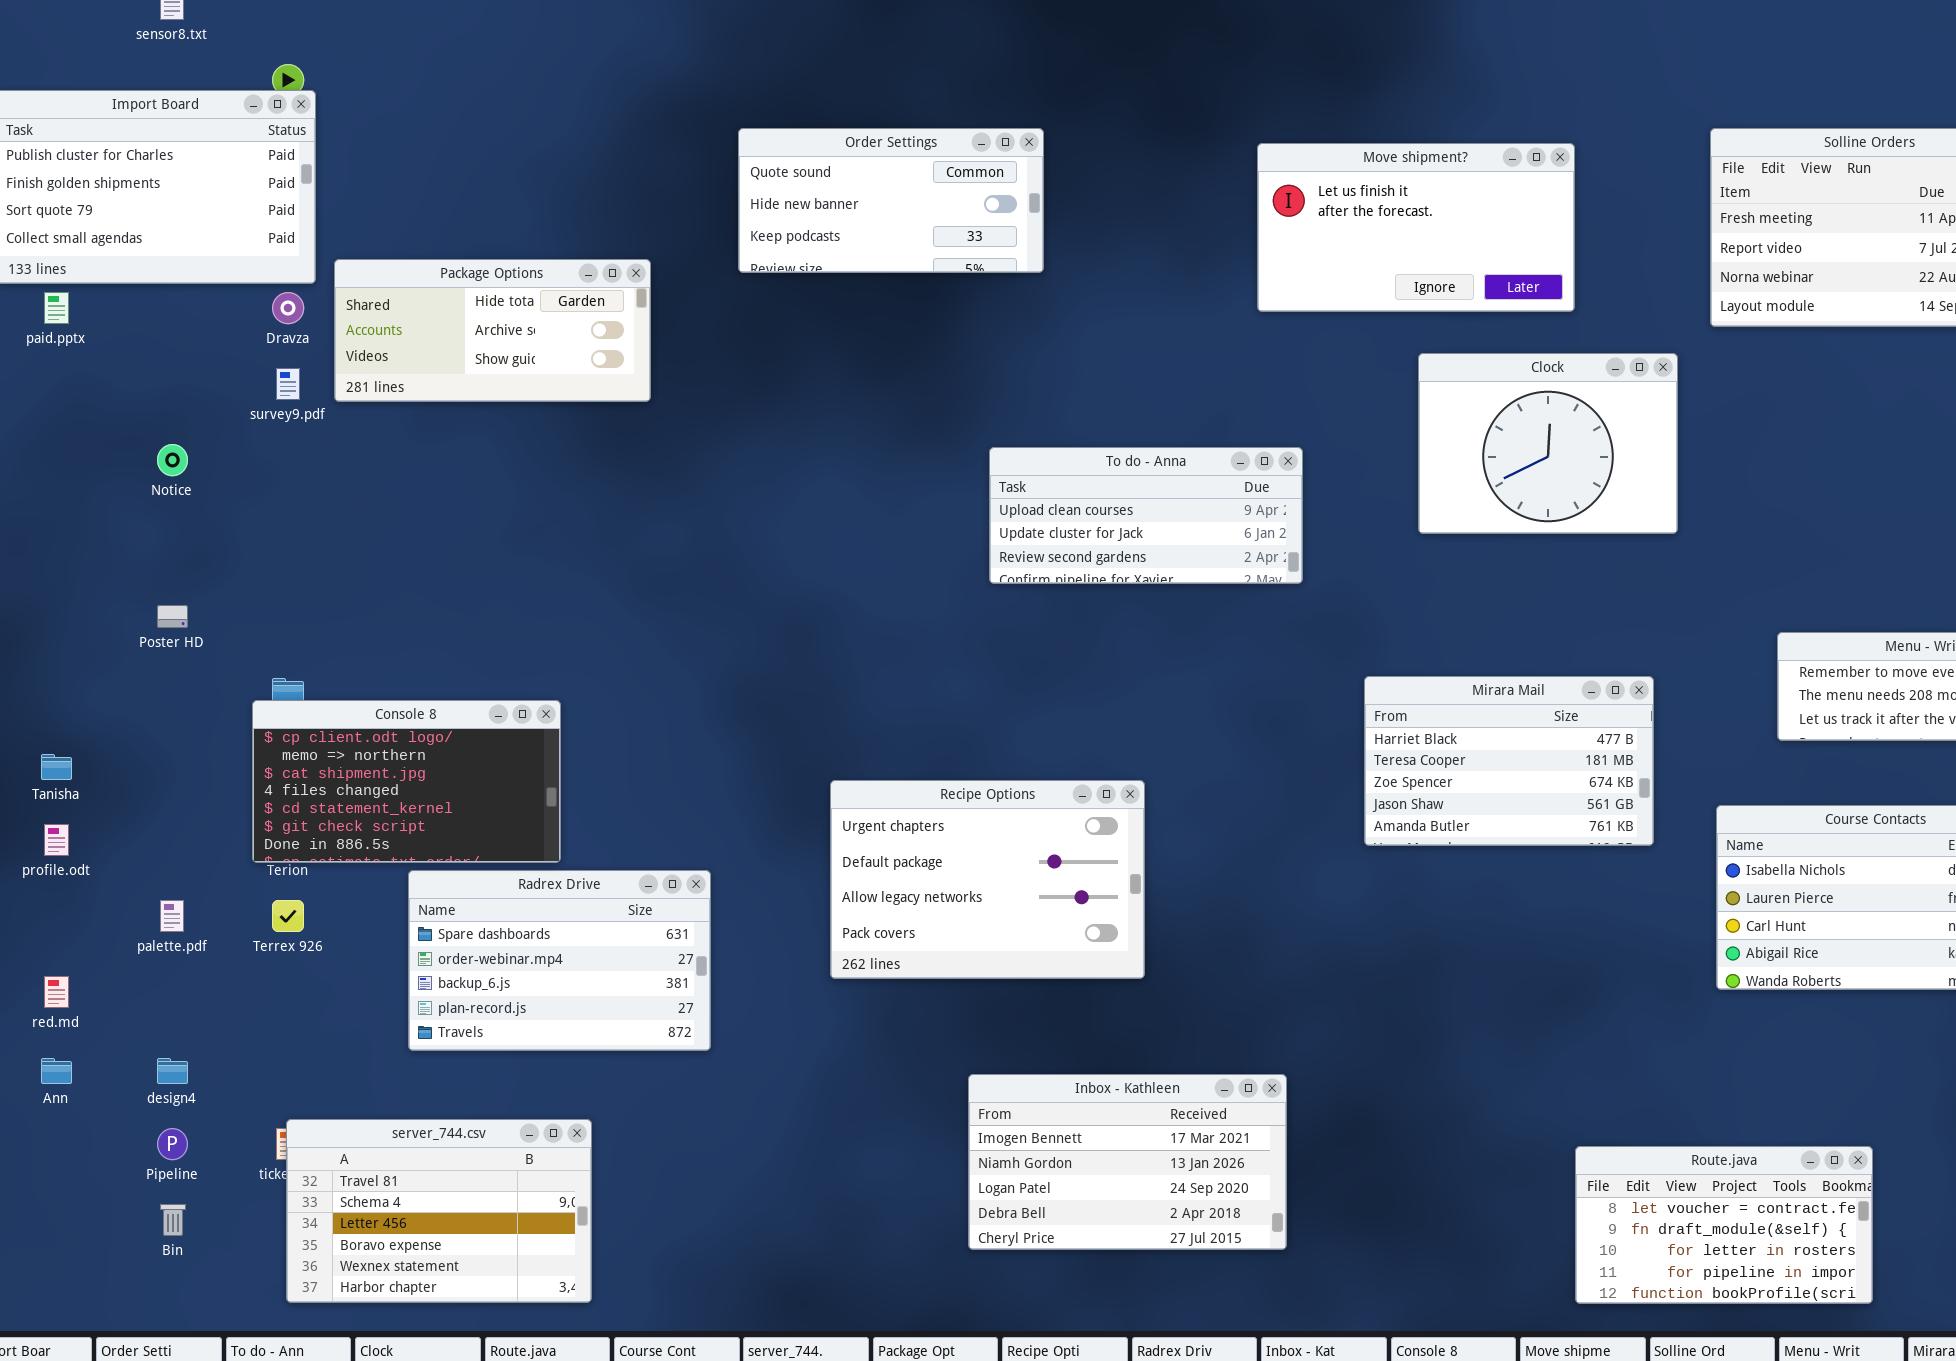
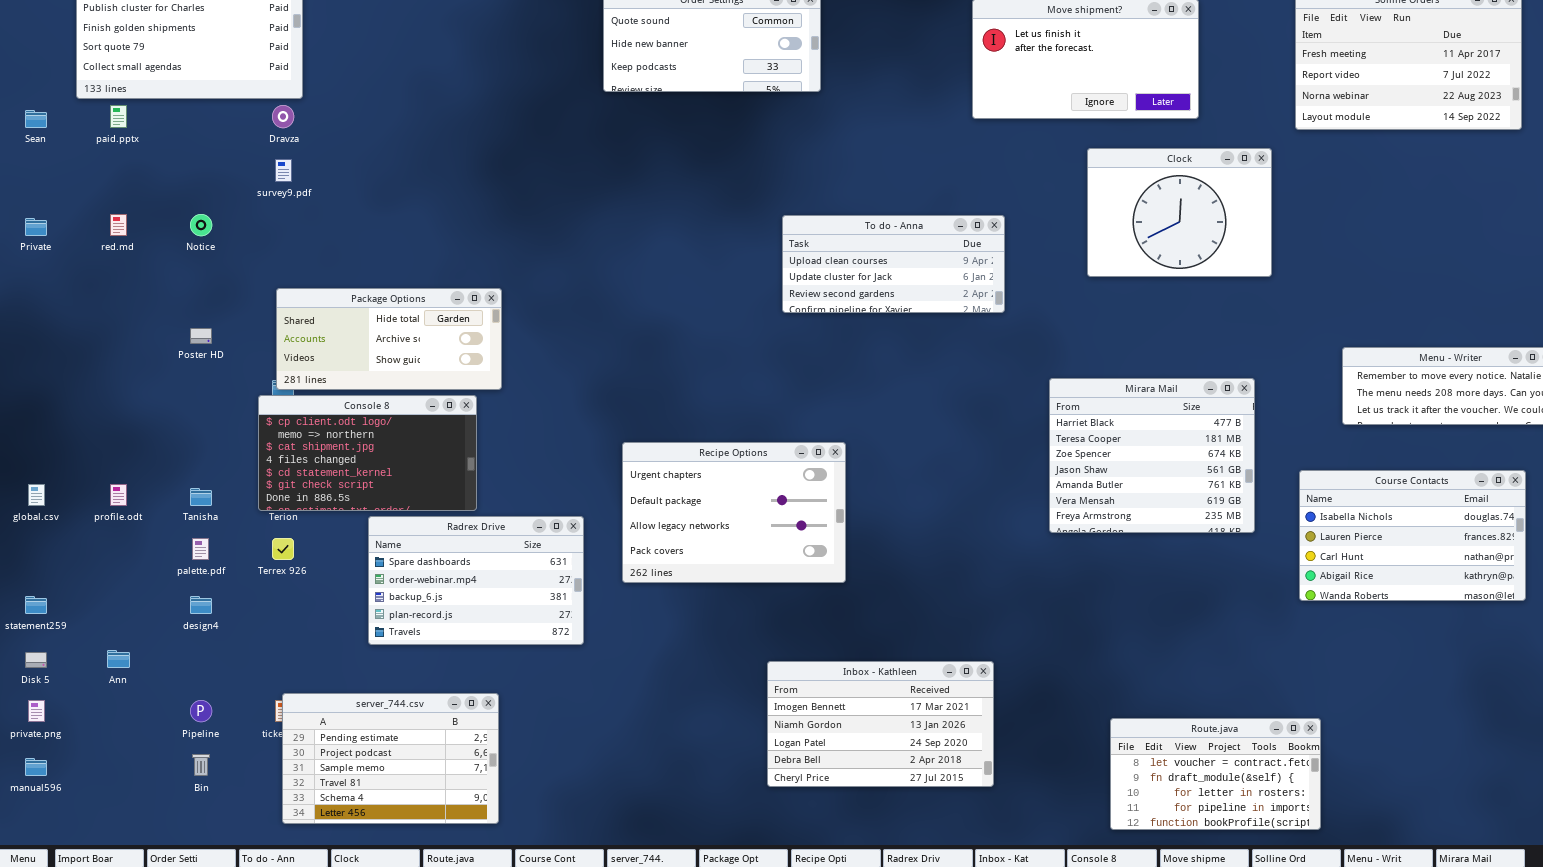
Package Options: [334,259,651,402] -> [276,288,502,390], moved
Mirara Mail: [1364,676,1654,846] -> [1049,378,1255,533], resized
Tanisha: [41,754,72,780] -> [190,488,212,506], moved
Recipe Options: [830,780,1145,979] -> [622,442,846,583], moved
red.md: [44,976,69,1008] -> [110,214,127,236], moved
design4: [157,1058,188,1084] -> [190,596,212,614], moved
server_744.csv: [286,1119,592,1303] -> [282,693,499,824], scrolled up 3 rows
Route.java: [1575,1146,1873,1304] -> [1110,718,1321,830], moved

